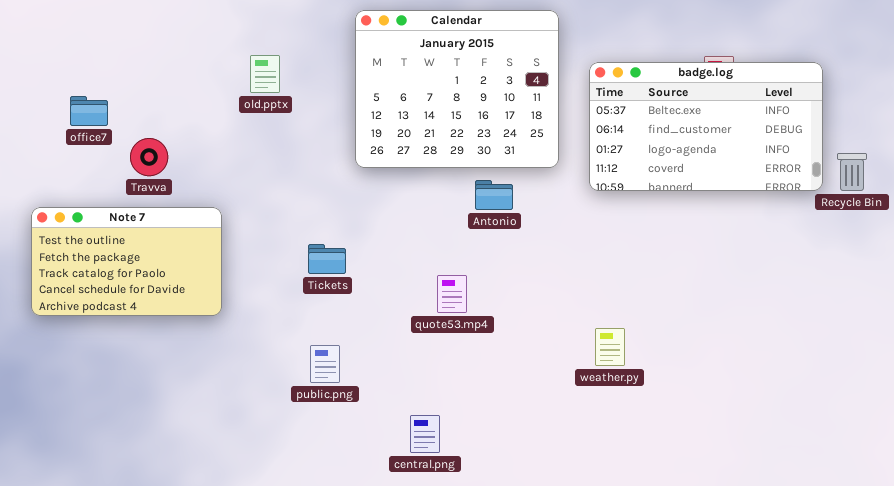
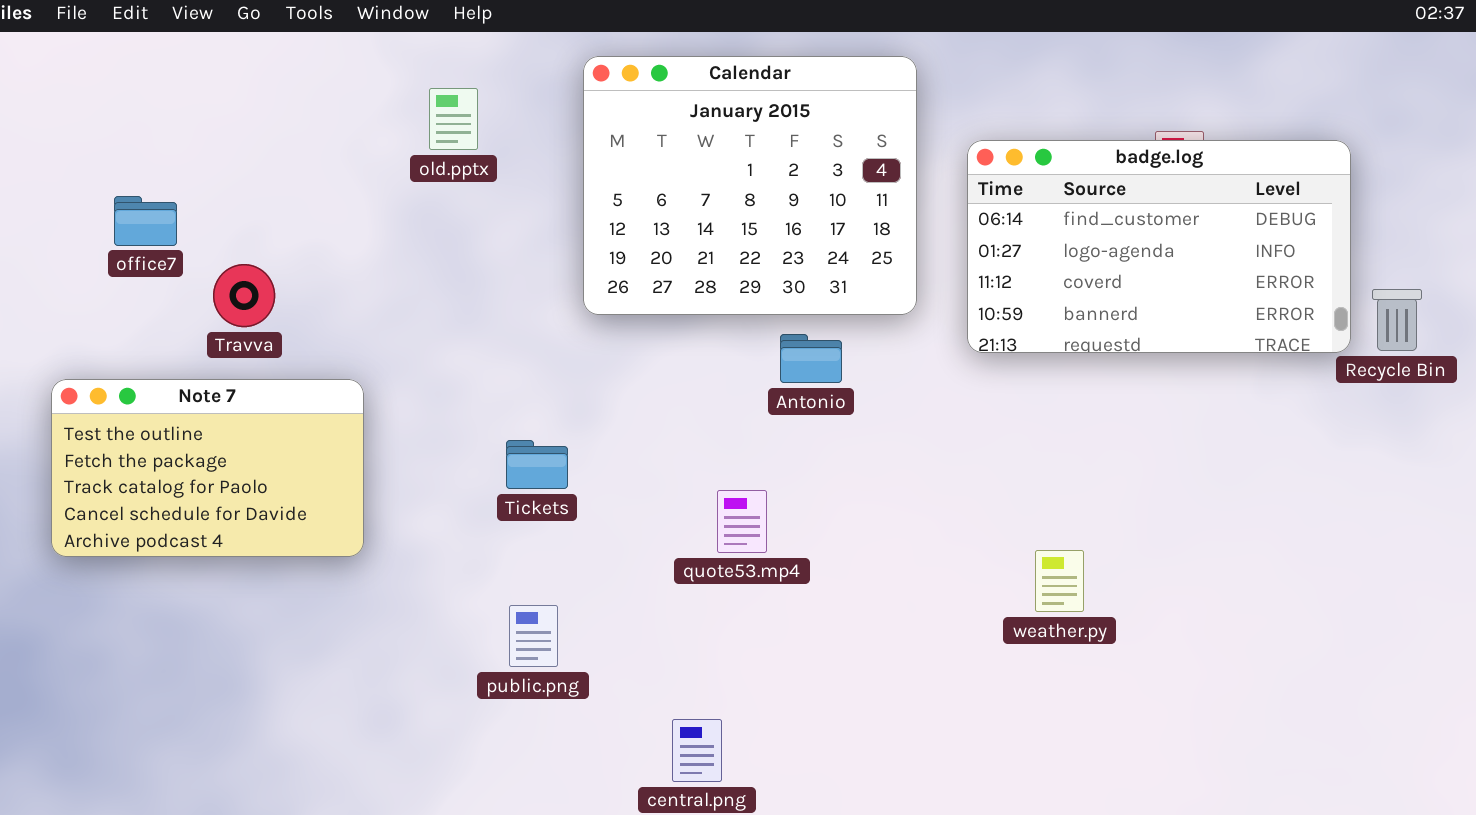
old.pptx: [250,55,280,93] -> [429,88,478,150], moved
badge.log: [589,62,823,191] -> [967,140,1351,353], scrolled down 1 row
weather.py: [595,328,625,366] -> [1035,550,1084,612], moved

